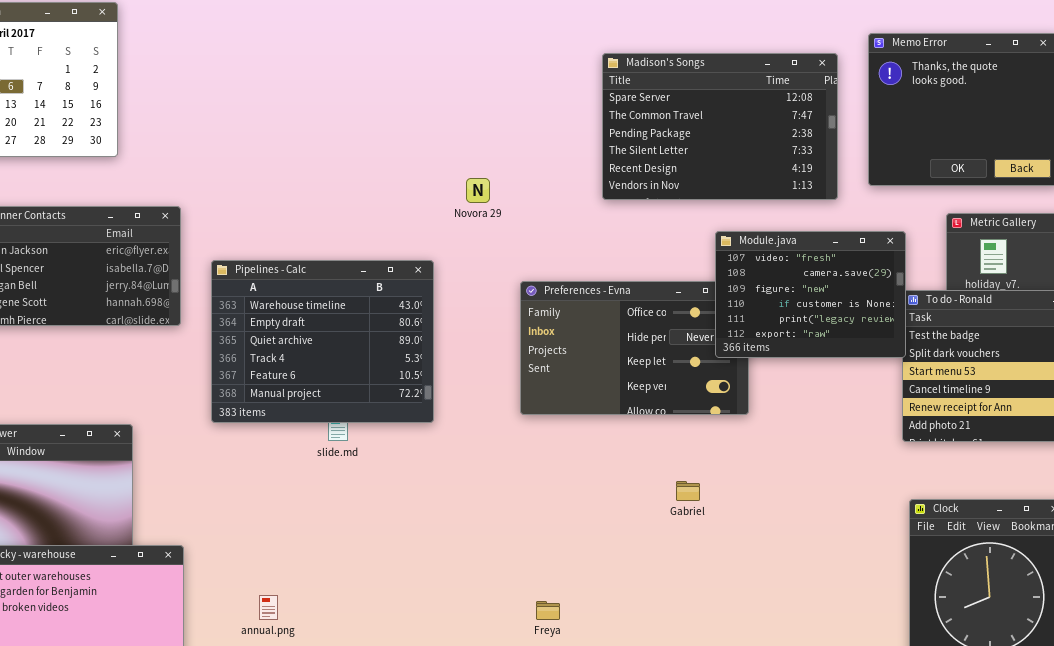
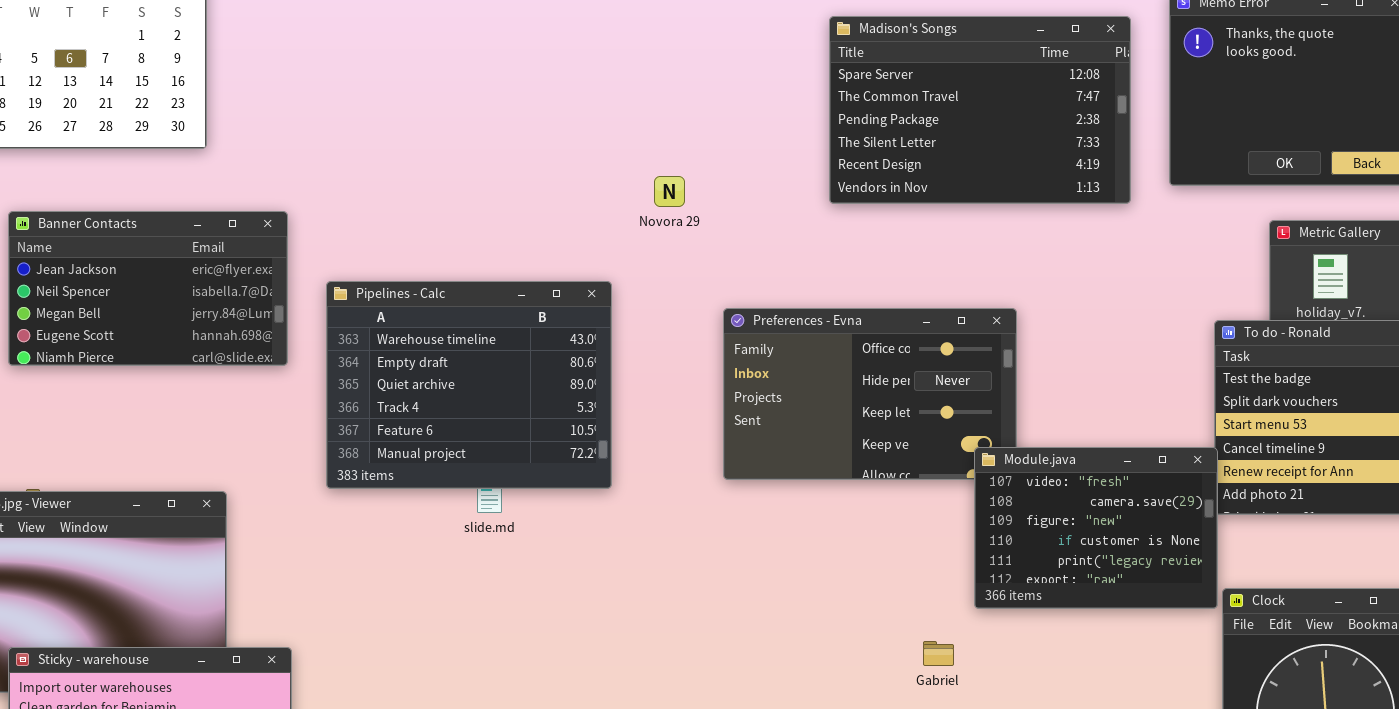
Module.java: [715,231,906,358] -> [974,447,1218,609], moved
Gabriel: [676,481,700,501] -> [923,641,954,666], moved

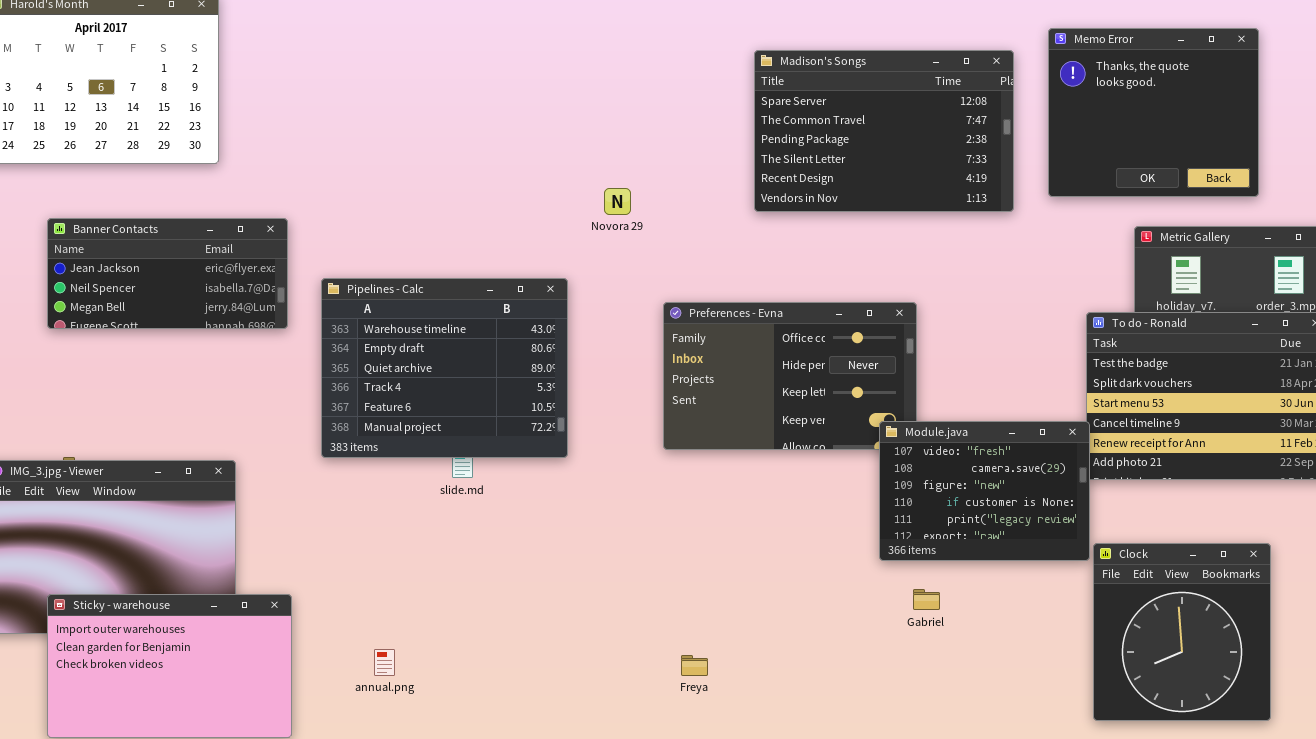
Banner Contacts: [8,211,288,366] -> [47,218,288,329], resized
Gabriel: [923,641,954,666] -> [913,589,940,610], moved

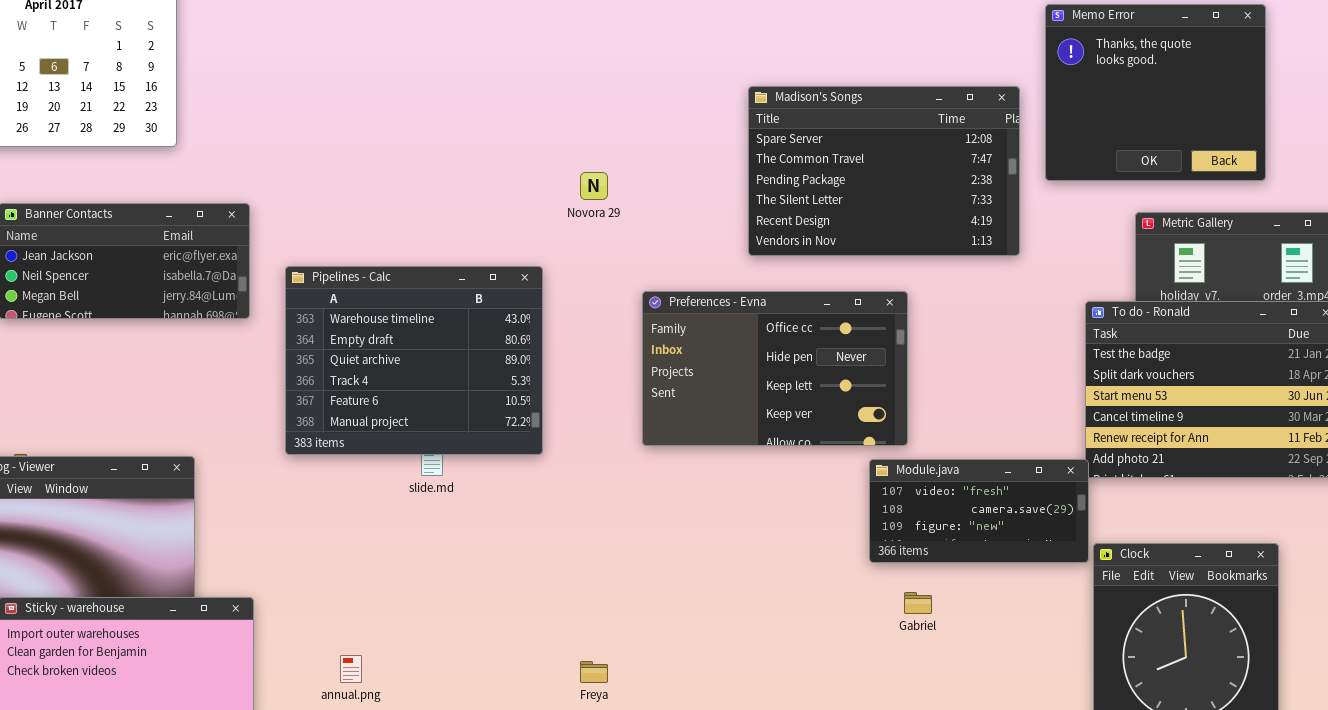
Madison's Songs: [754,50,1014,212] -> [748,86,1020,256], moved
Module.java: [879,421,1090,561] -> [869,459,1089,563], resized
Freya: [681,655,708,676] -> [580,661,608,683], moved

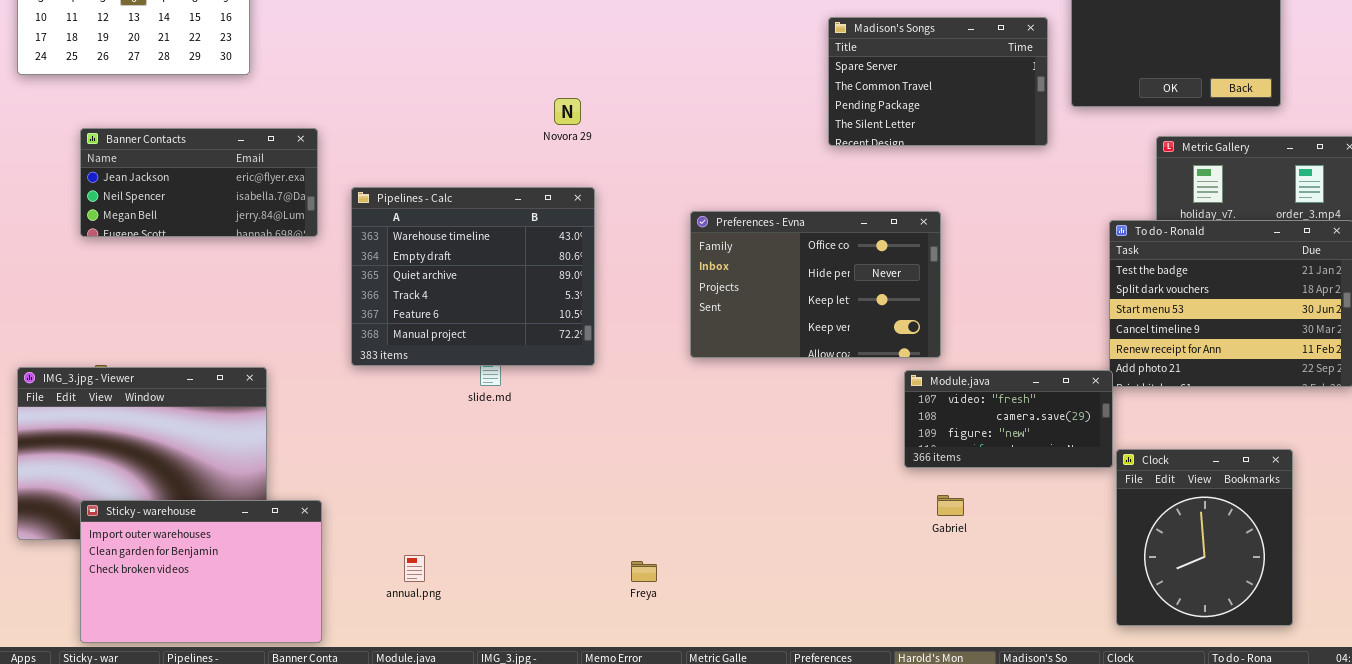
Madison's Songs: [748,86,1020,256] -> [828,17,1048,146], resized
Novora 29: [580,172,608,200] -> [554,98,581,125], moved

